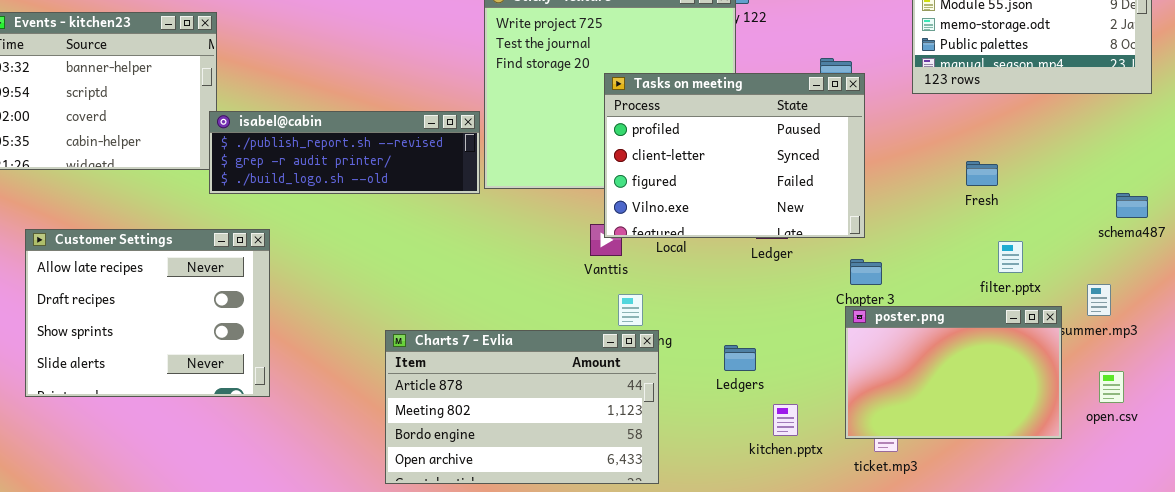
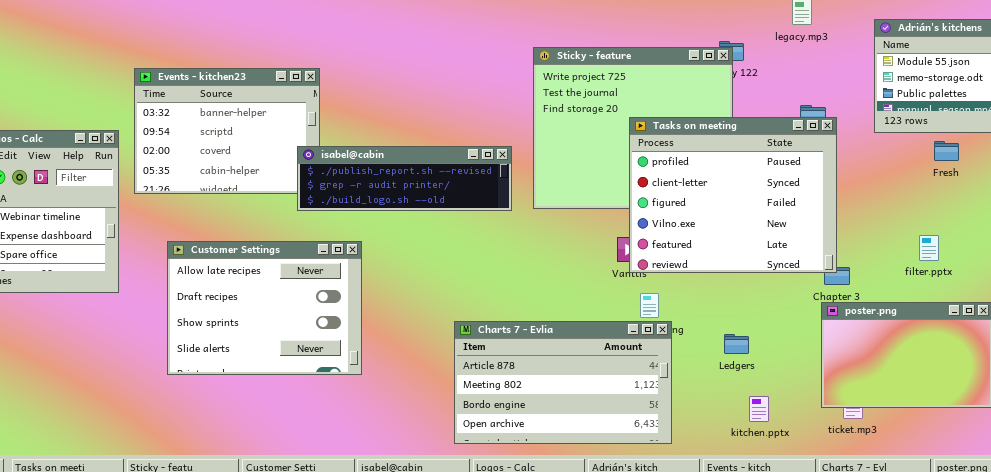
Tasks on meeting: [604,73,865,238] -> [629,117,837,273], resized
isabel@cabin: [209,111,480,194] -> [297,146,512,211], moved
Fresh: [966,161,998,186] -> [934,141,959,161], moved
filter.pptx: [998,241,1023,273] -> [919,235,939,261], moved
kitchen.pptx: [773,404,798,436] -> [749,396,769,422], moved

